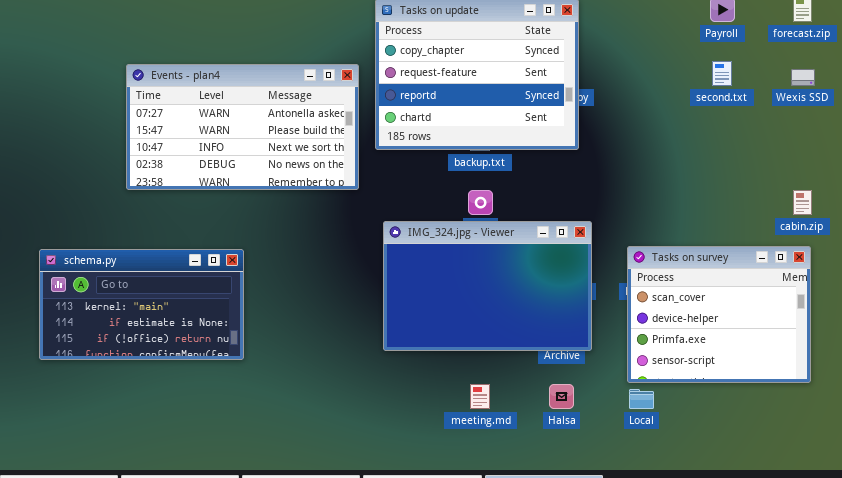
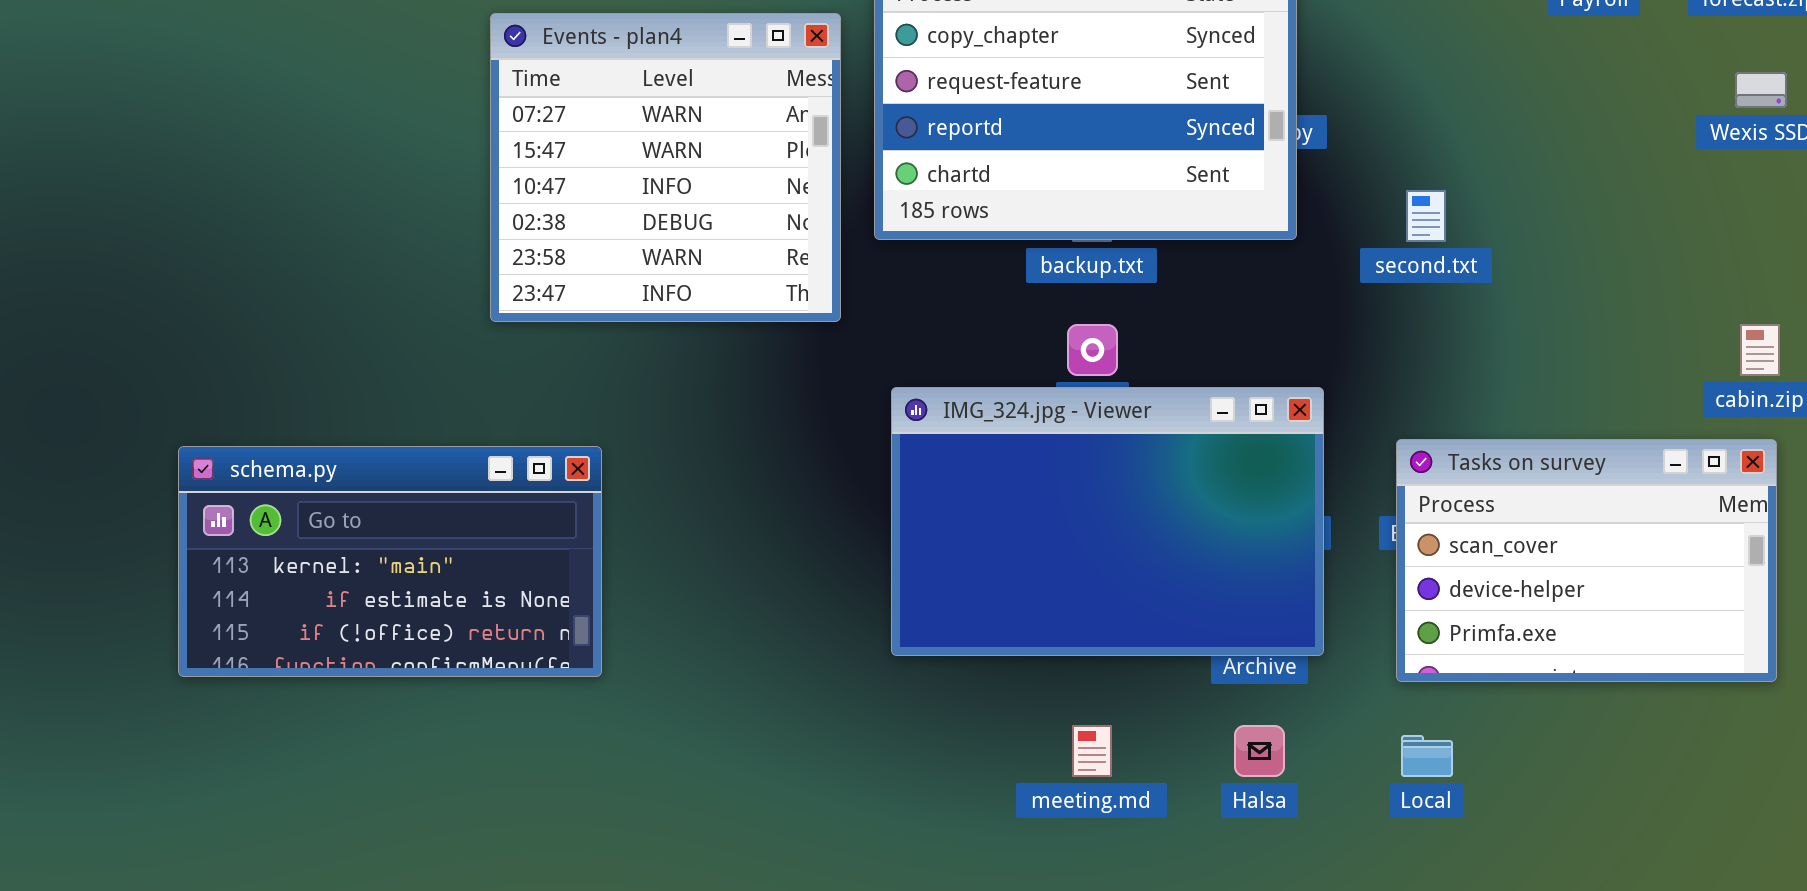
second.txt: [712,61,732,86] -> [1406,190,1446,242], moved
Events - plan4: [126,64,359,190] -> [490,13,841,322], resized
Tasks on survey: [627,246,811,383] -> [1396,439,1777,682], resized

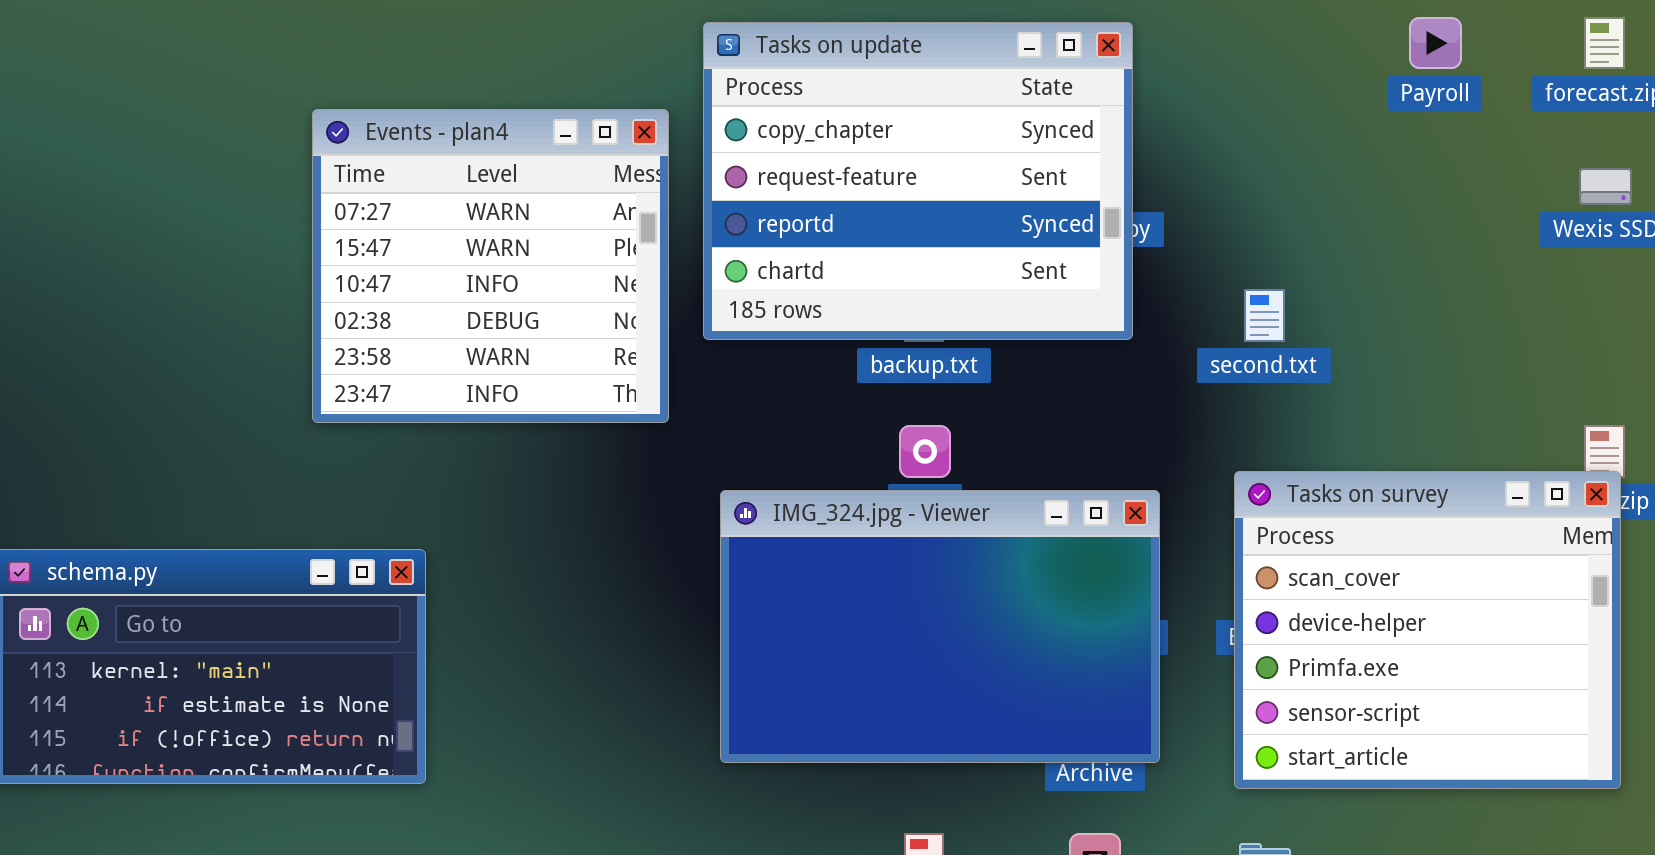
Tasks on survey: [1396,439,1777,682] -> [1234,471,1621,789], resized

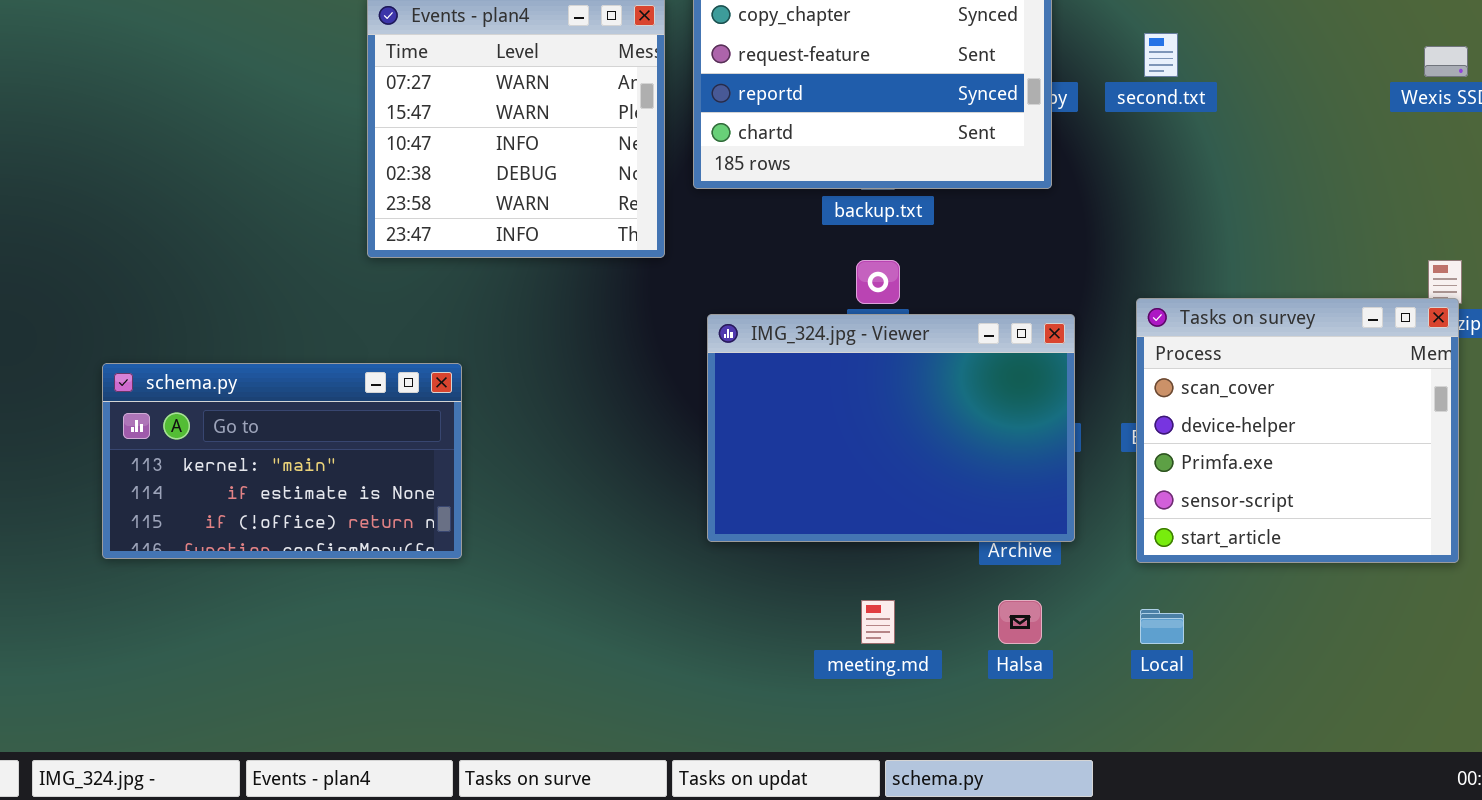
second.txt: [1244,289,1285,342] -> [1144,33,1178,77], moved

